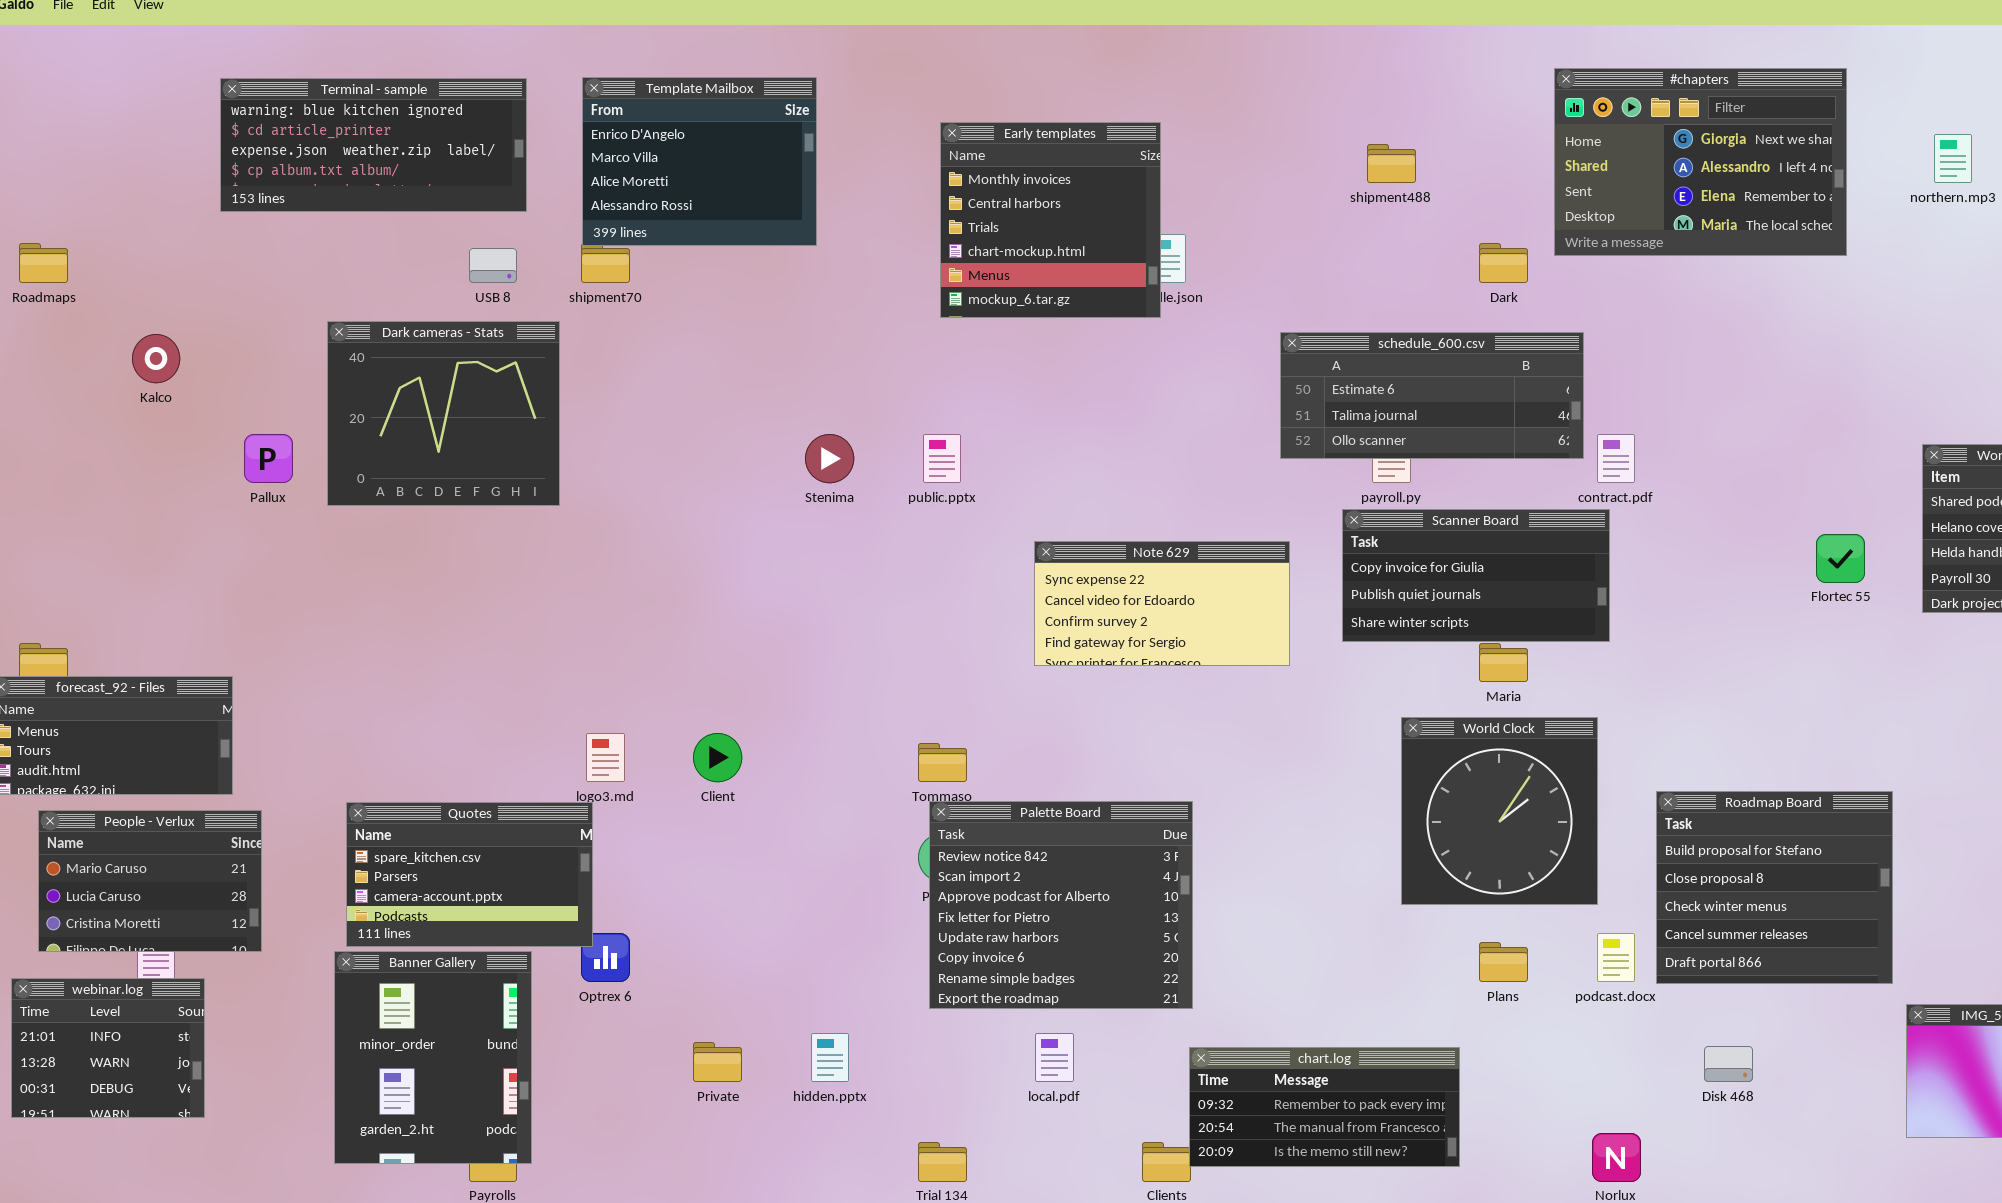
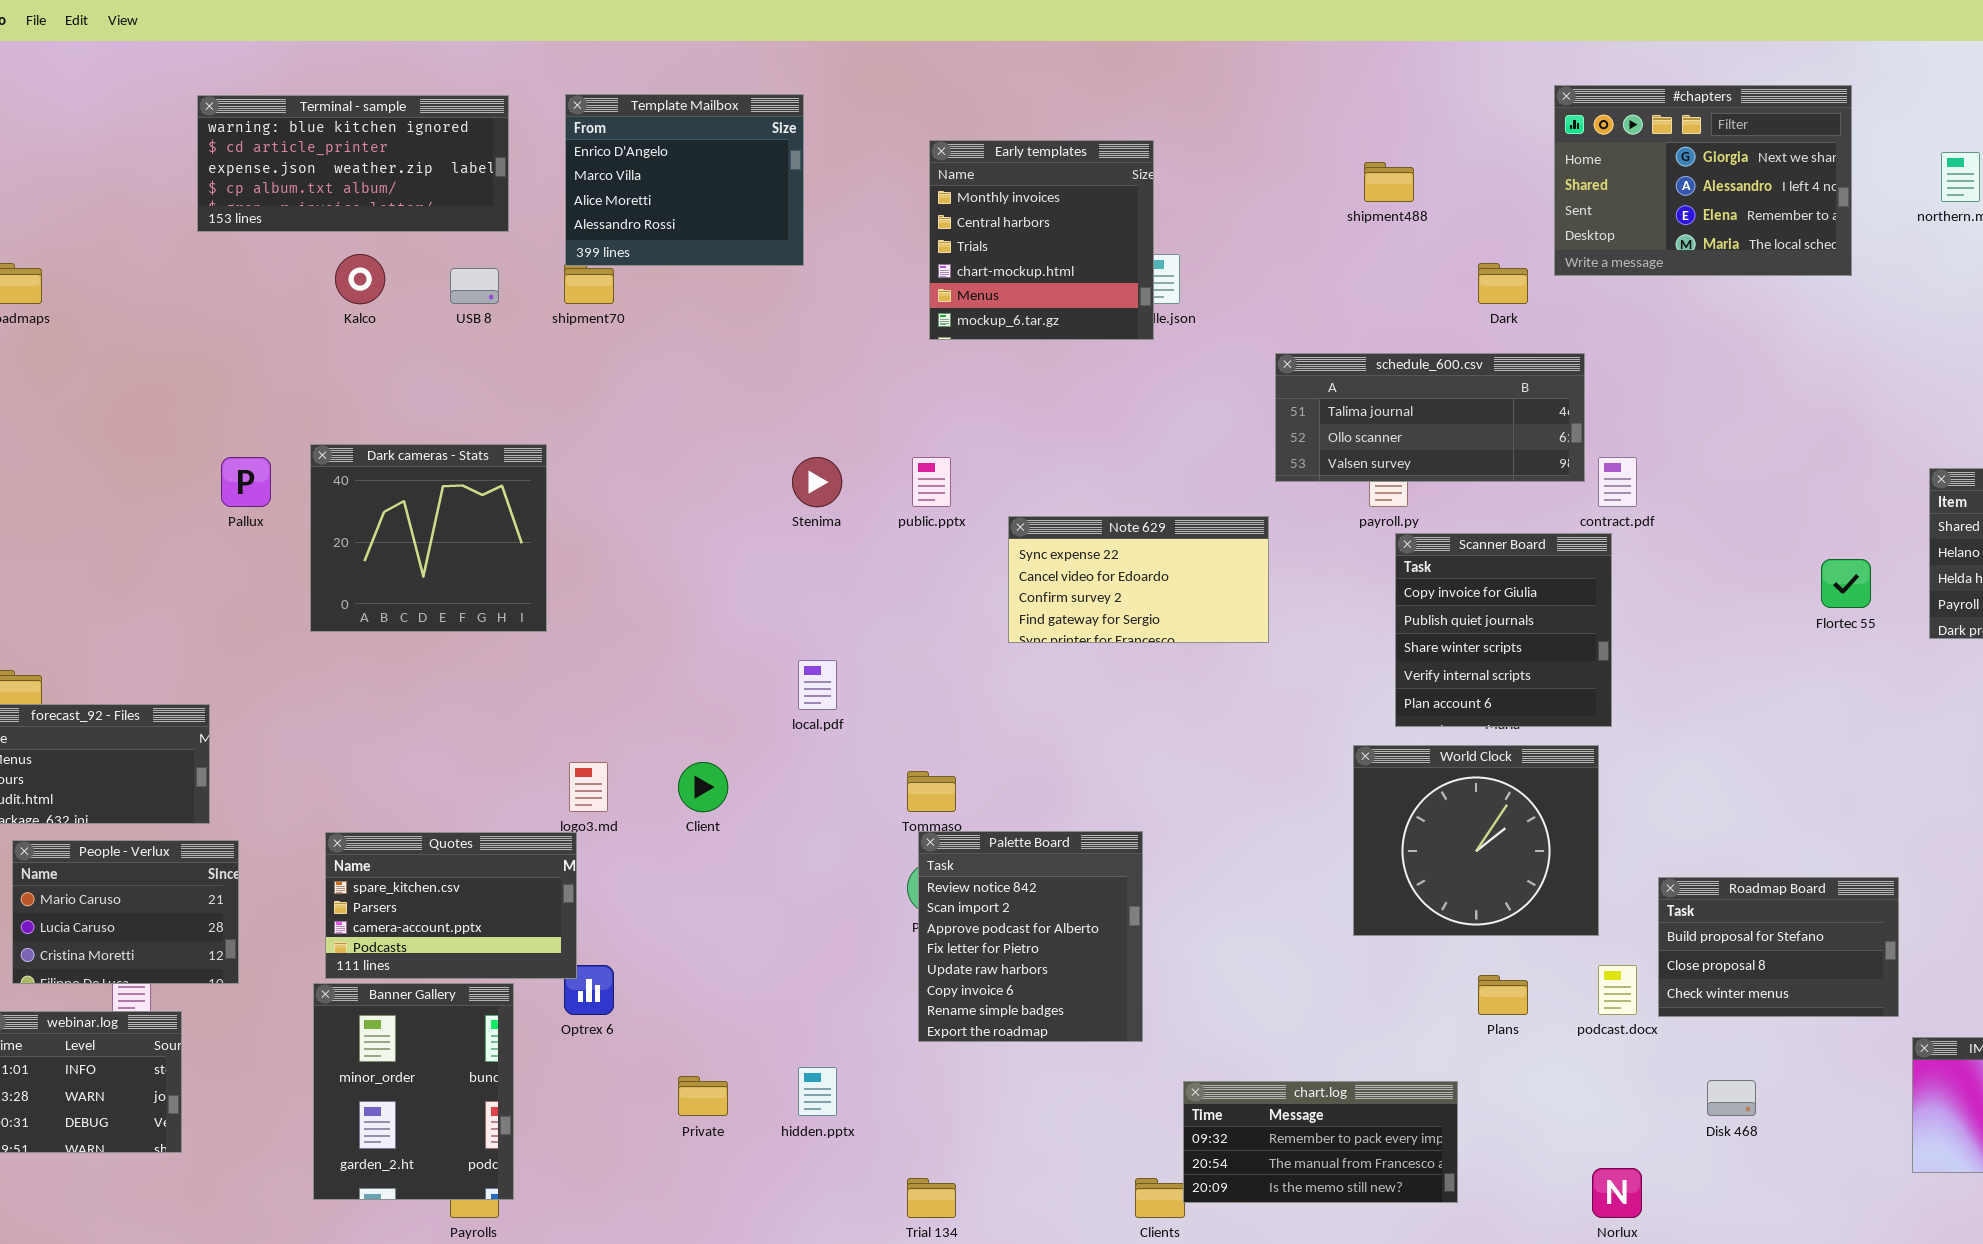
Dark cameras - Stats: [327,321,560,506] -> [310,444,547,632], moved
schedule_600.csv: [1280,332,1584,459] -> [1275,353,1585,482], scrolled down 1 row
Kalco: [132,334,180,383] -> [335,254,385,304], moved
Scanner Board: [1342,509,1610,642] -> [1395,533,1612,727], resized
Note 629: [1034,541,1290,666] -> [1008,516,1269,643], moved
World Clock: [1401,717,1598,905] -> [1353,745,1599,936], resized
Roadmap Board: [1656,791,1893,984] -> [1658,877,1899,1017], resized
Palette Board: [929,801,1193,1009] -> [918,831,1143,1042], resized
local.pdf: [1035,1033,1074,1082] -> [798,660,837,710], moved

